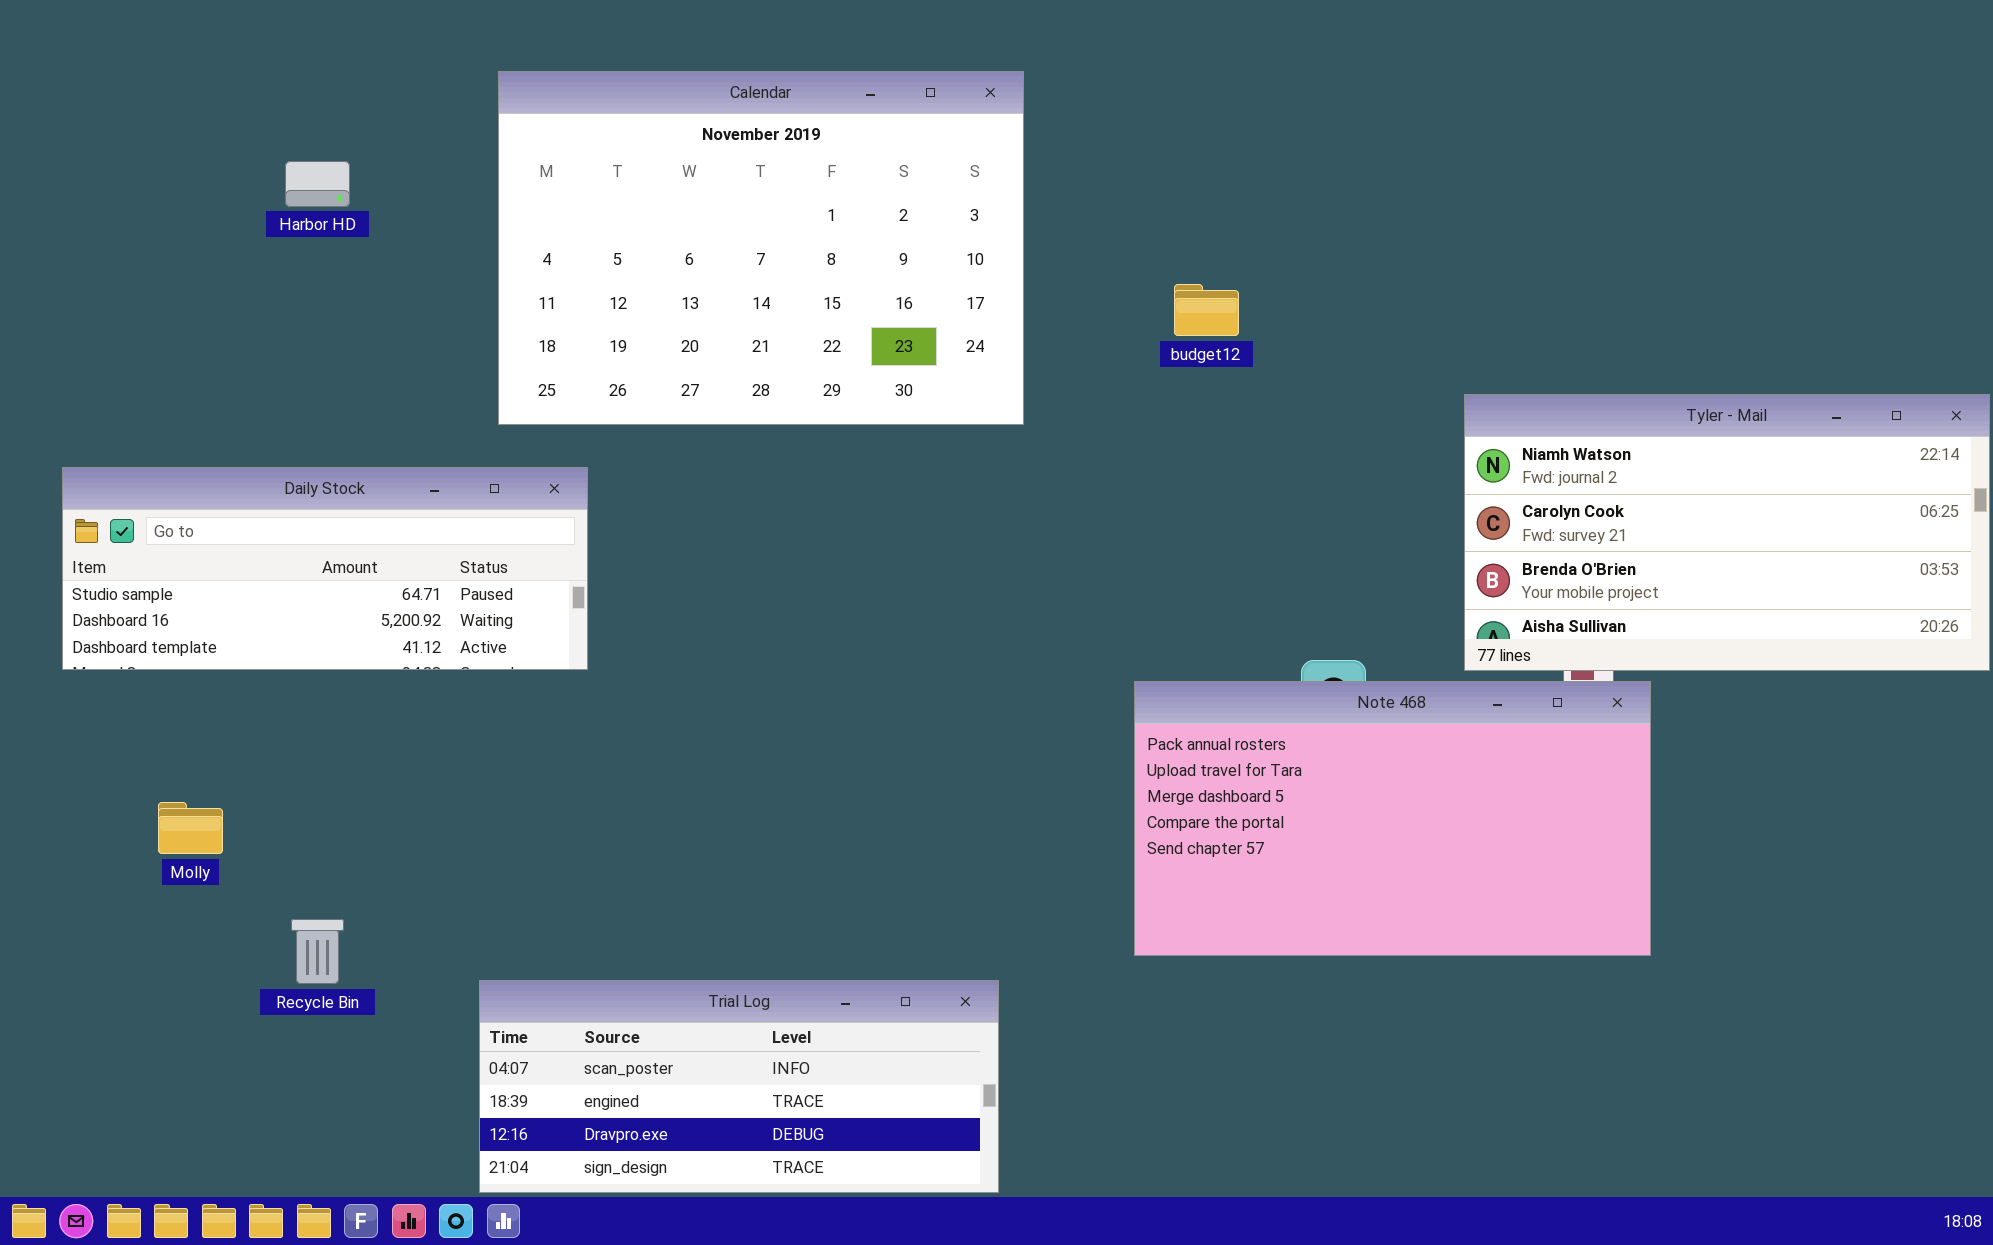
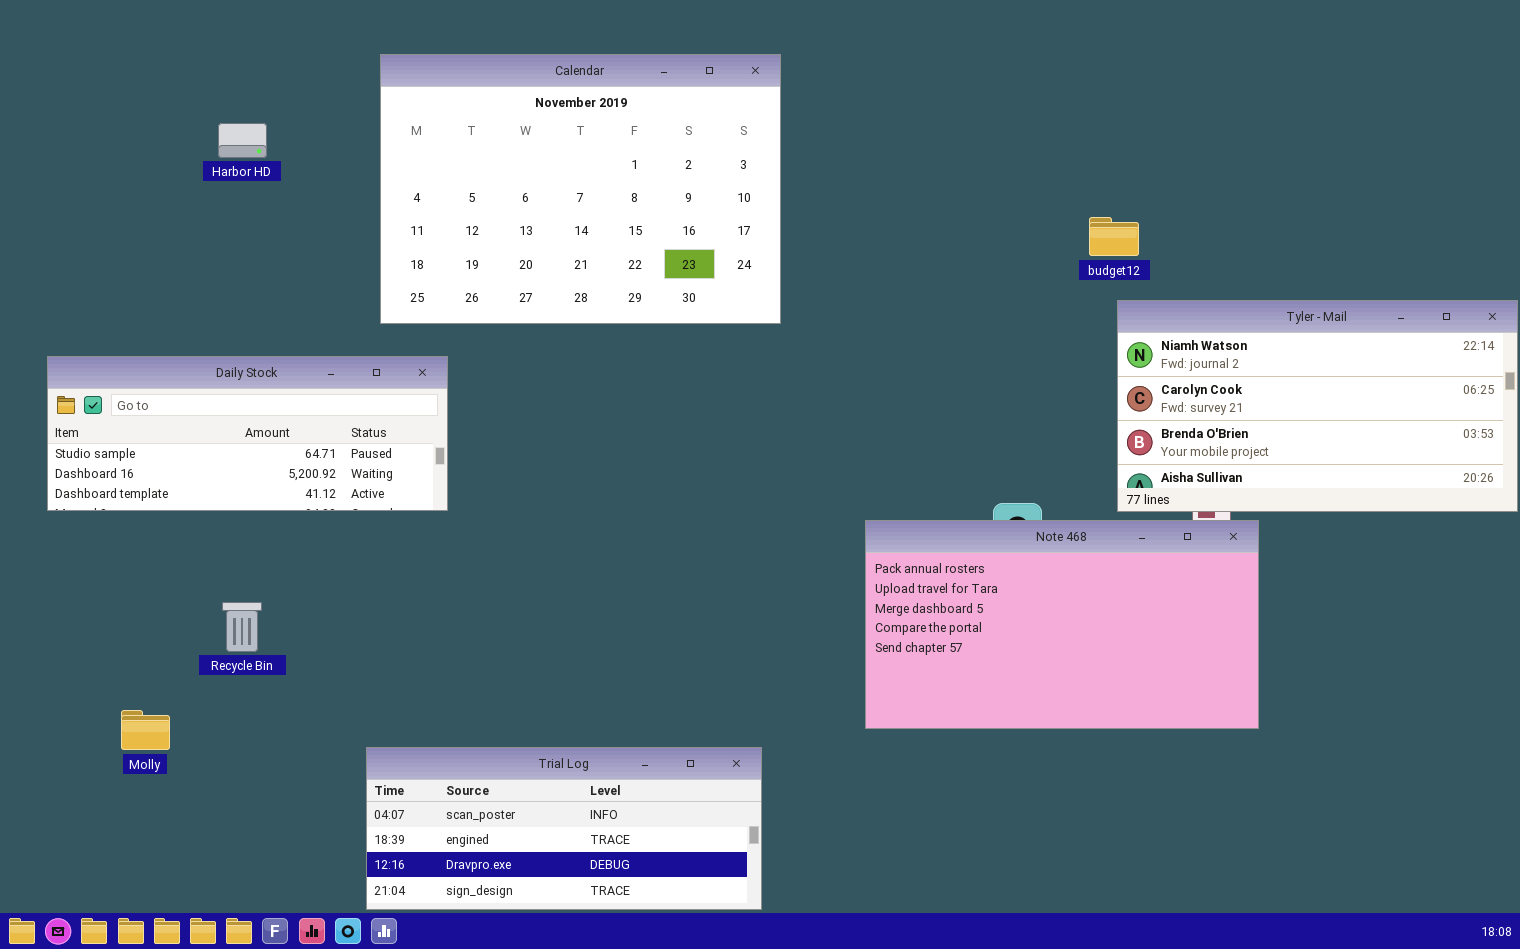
budget12: [1174,284,1239,336] -> [1089,217,1139,256], moved
Molly: [158,802,223,854] -> [121,710,170,750], moved
Recycle Bin: [291,919,344,984] -> [222,602,262,652], moved

